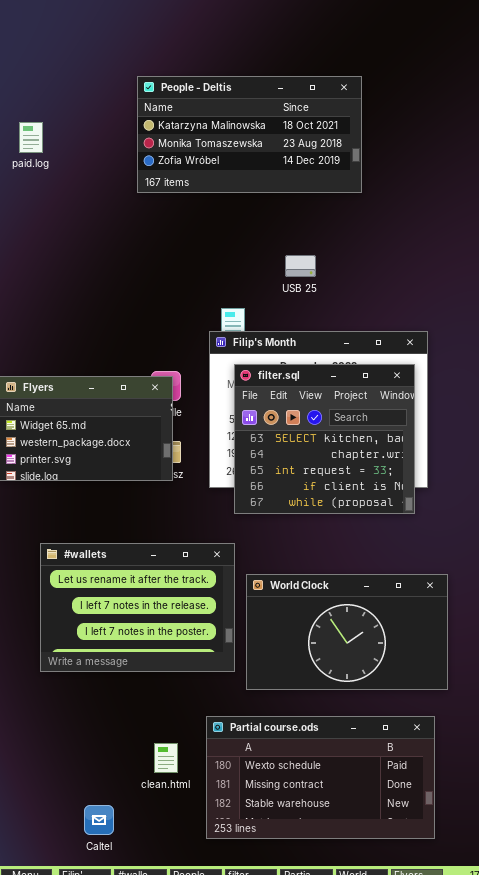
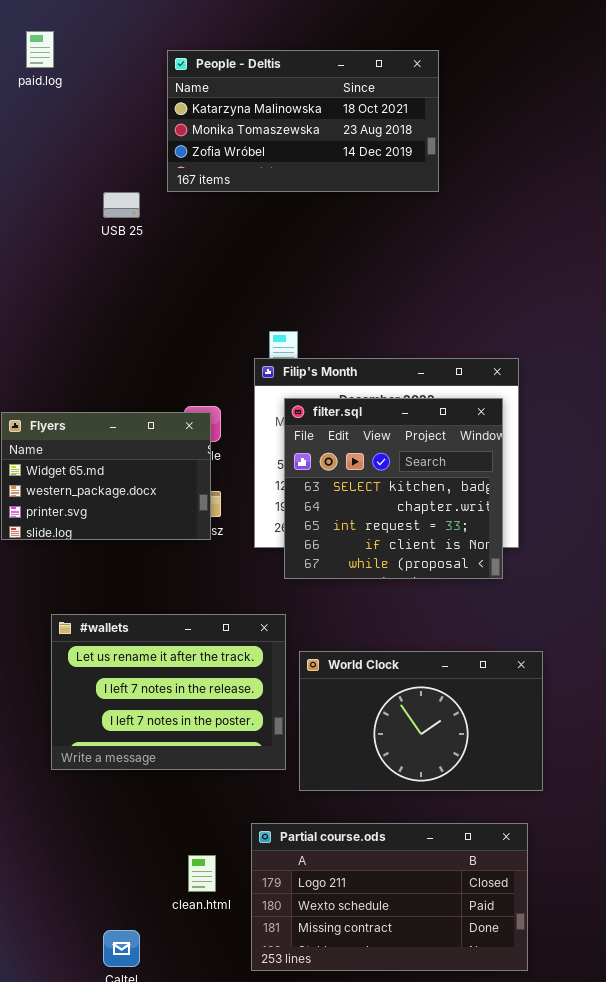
paid.log: [19,122,43,153] -> [26,31,54,68], moved
USB 25: [285,255,316,277] -> [103,192,140,218], moved
Partial course.ods: [206,716,435,839] -> [251,823,528,971], scrolled up 1 row

